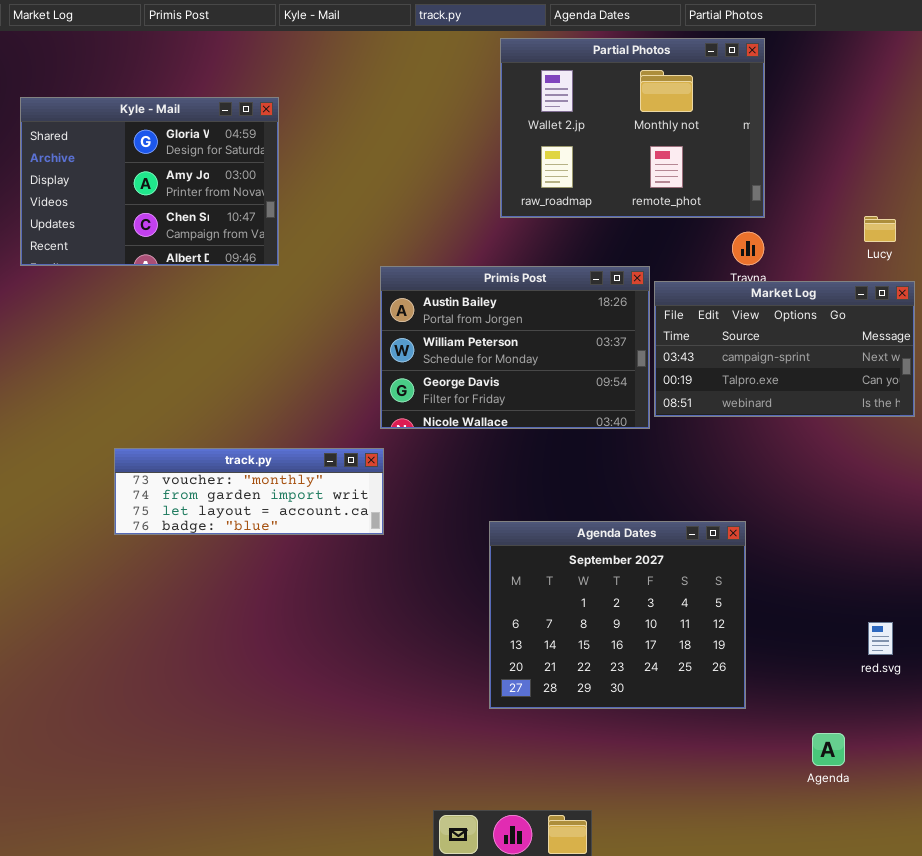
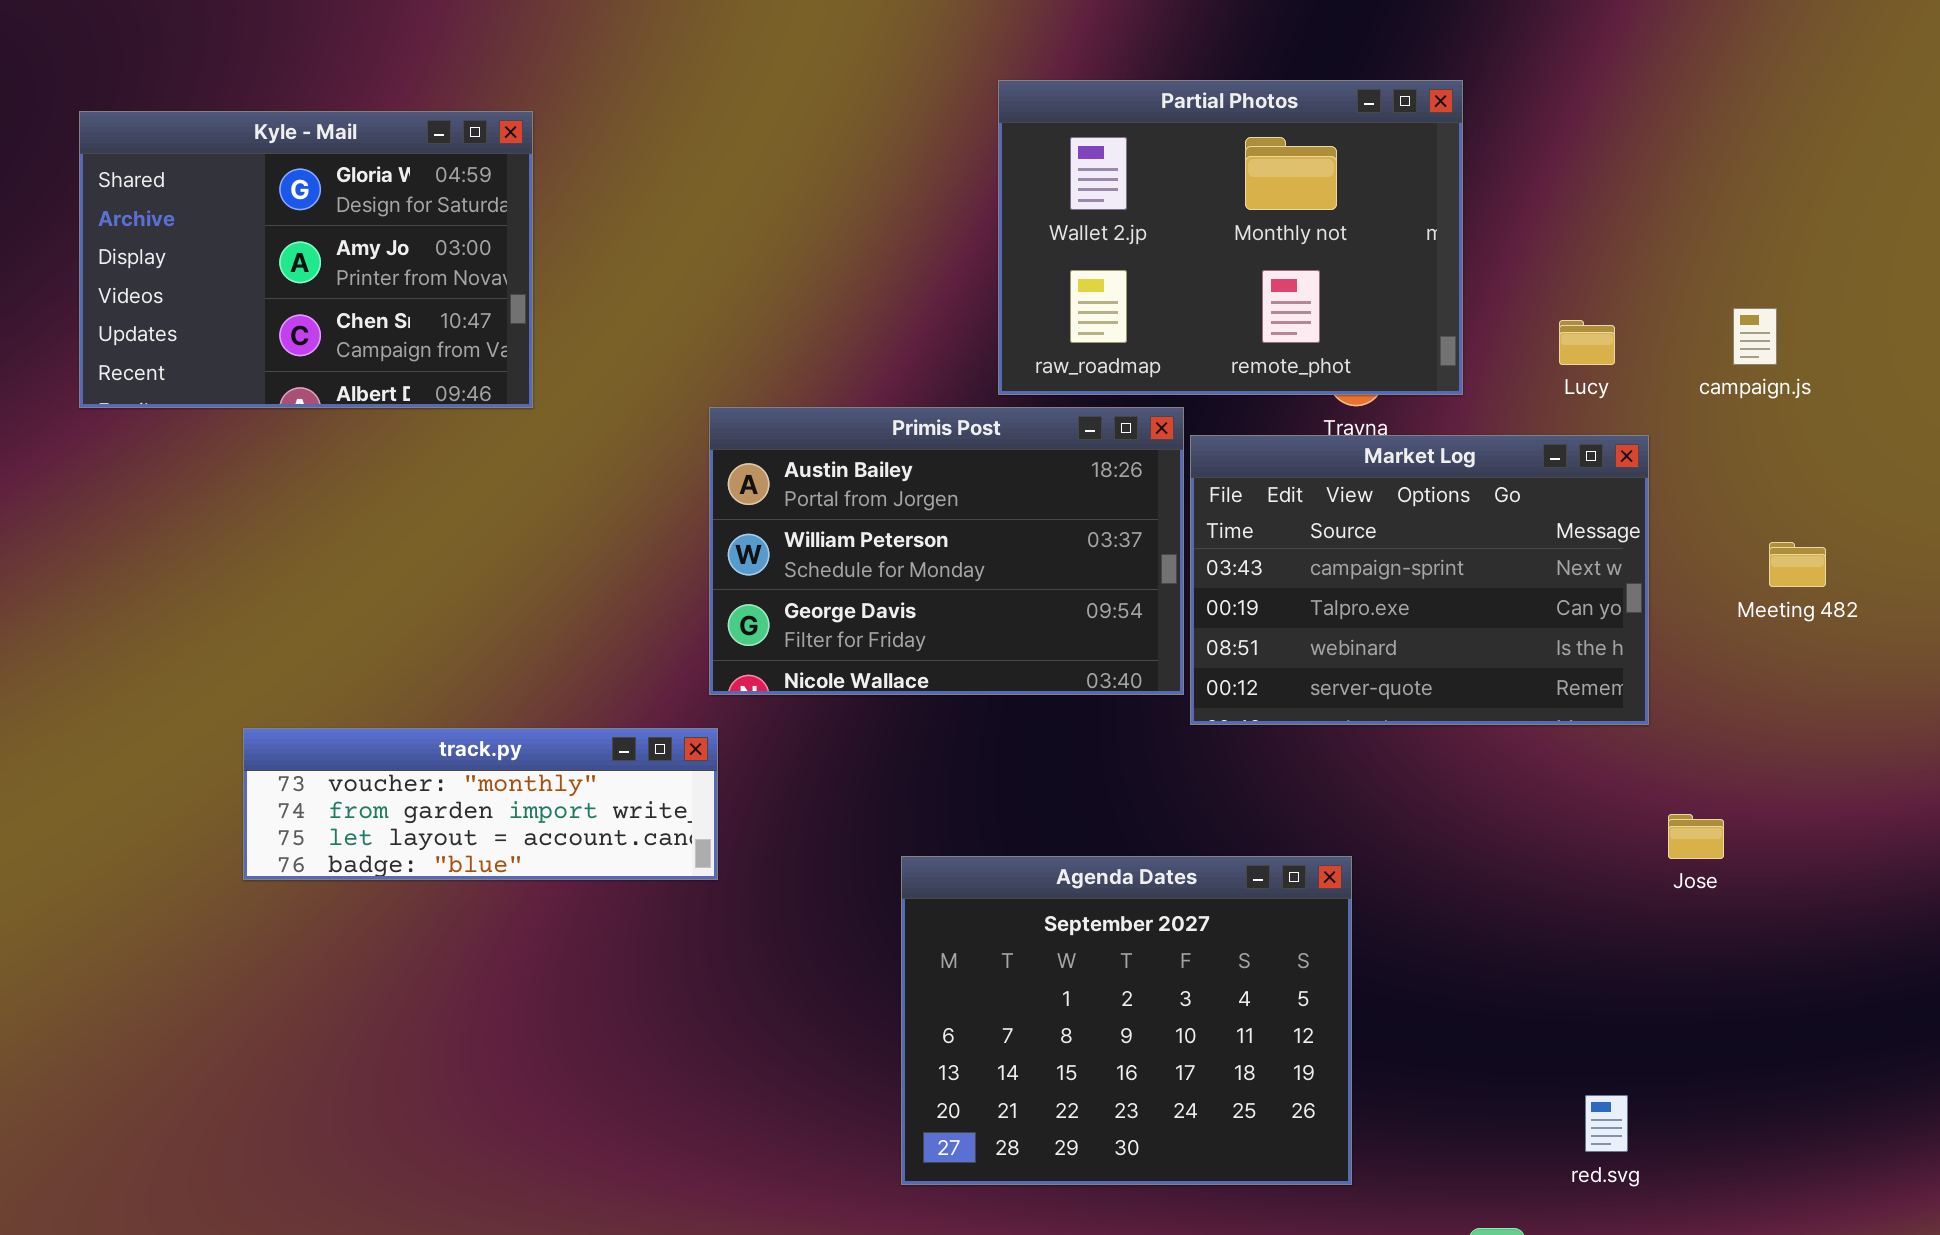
Partial Photos: [500,38,765,218] -> [998,80,1463,395], moved
Market Log: [654,281,915,417] -> [1190,435,1649,725], resized
red.svg: [868,622,893,655] -> [1585,1095,1628,1152], moved

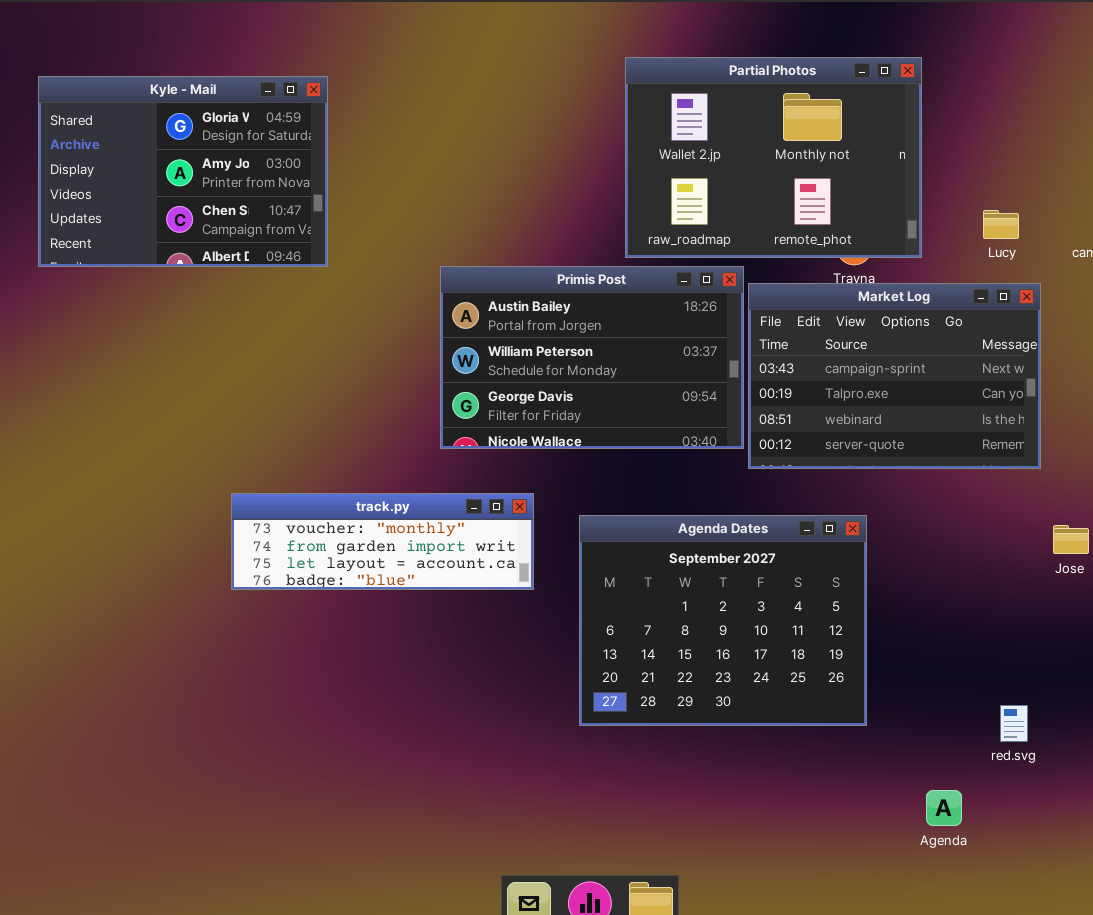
track.py: [243,728,718,880] -> [231,493,534,590], moved
Agenda Dates: [901,856,1352,1185] -> [579,515,867,726], moved

